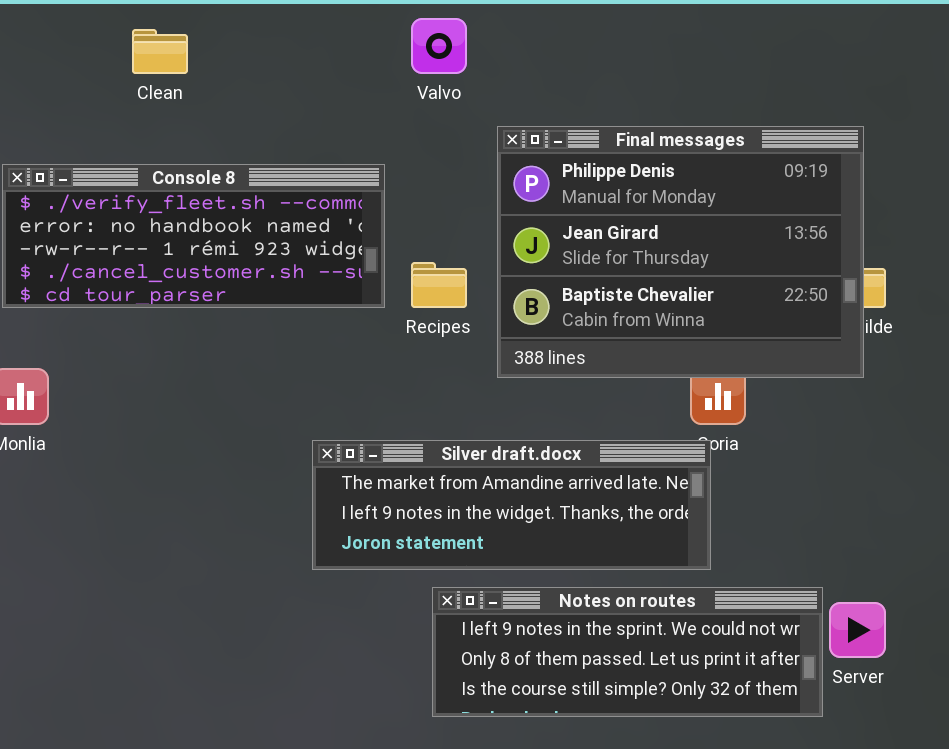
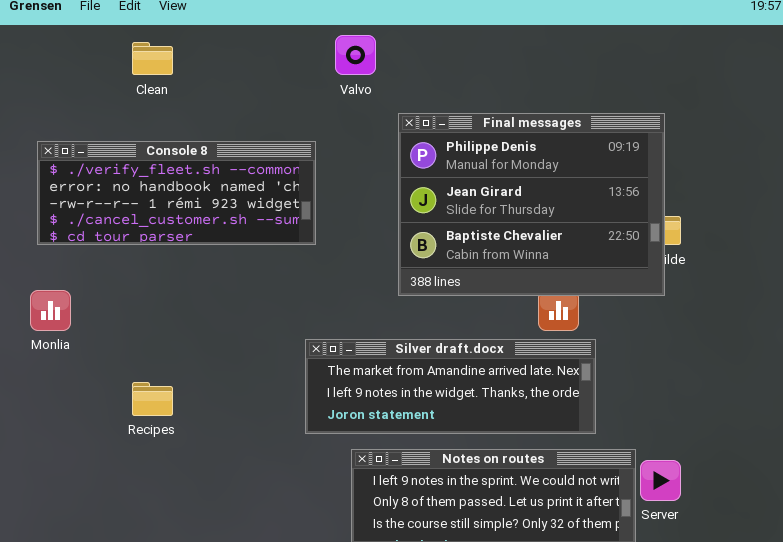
Recipes: [411,262,467,308] -> [132,382,173,416], moved
Silver draft.docx: [312,440,711,570] -> [305,339,596,434], moved

